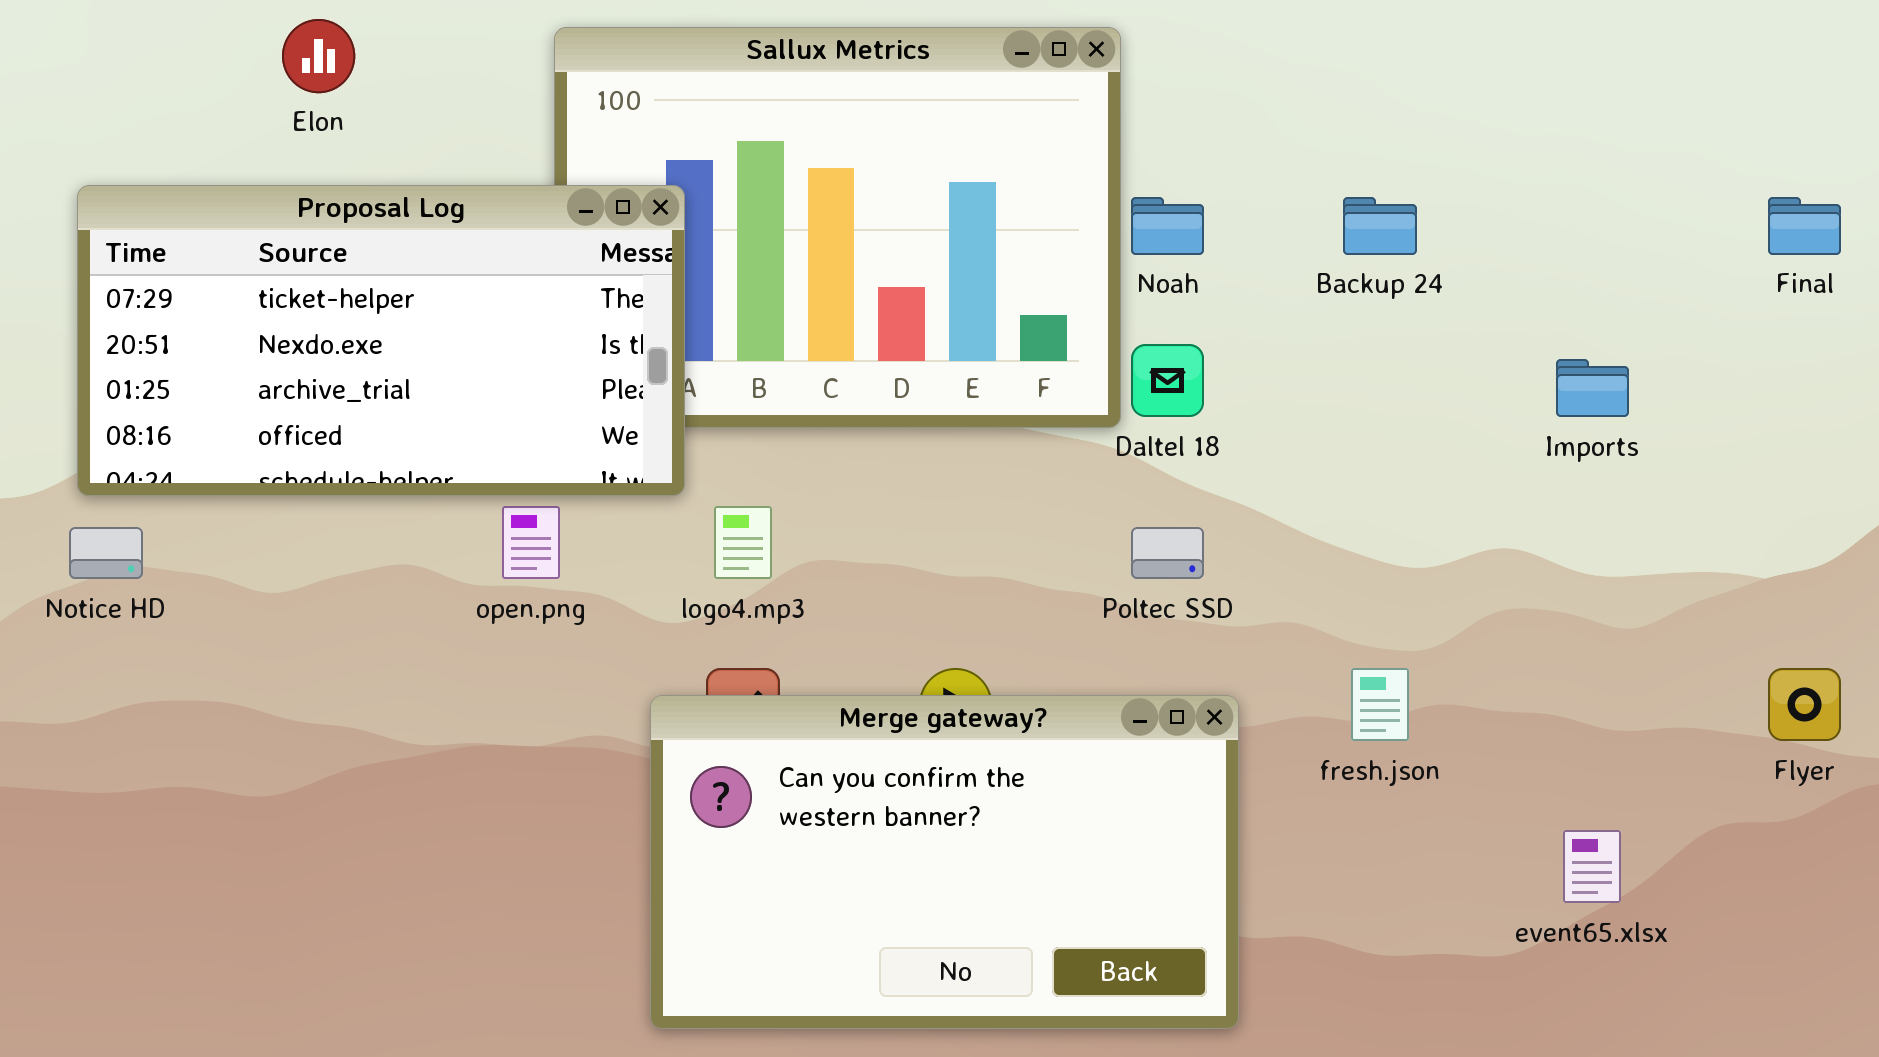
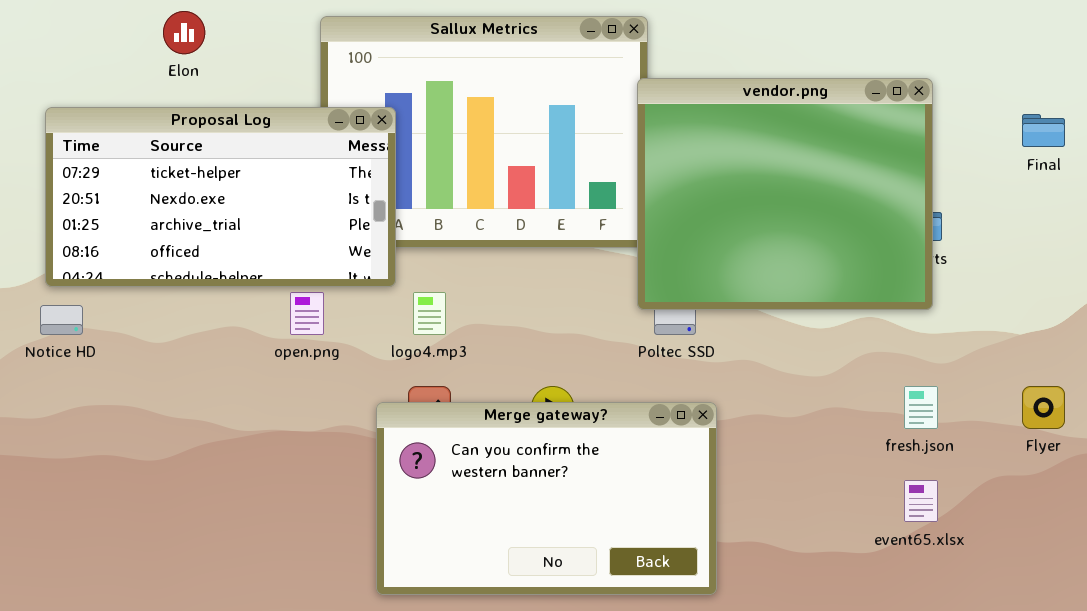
vendor.png: none -> [637,78,933,310], opened
fresh.json: [1351,668,1409,741] -> [904,386,938,429], moved

